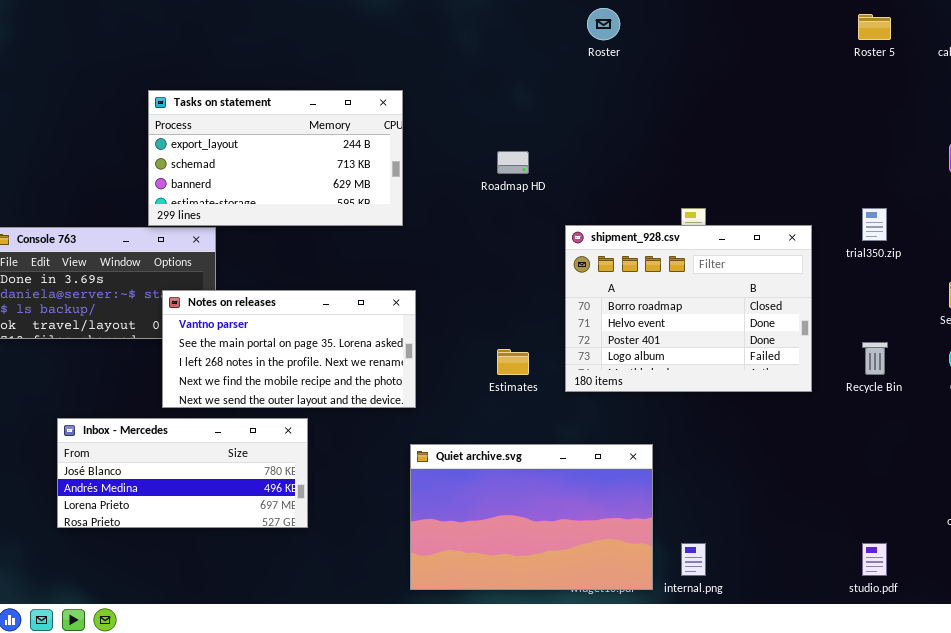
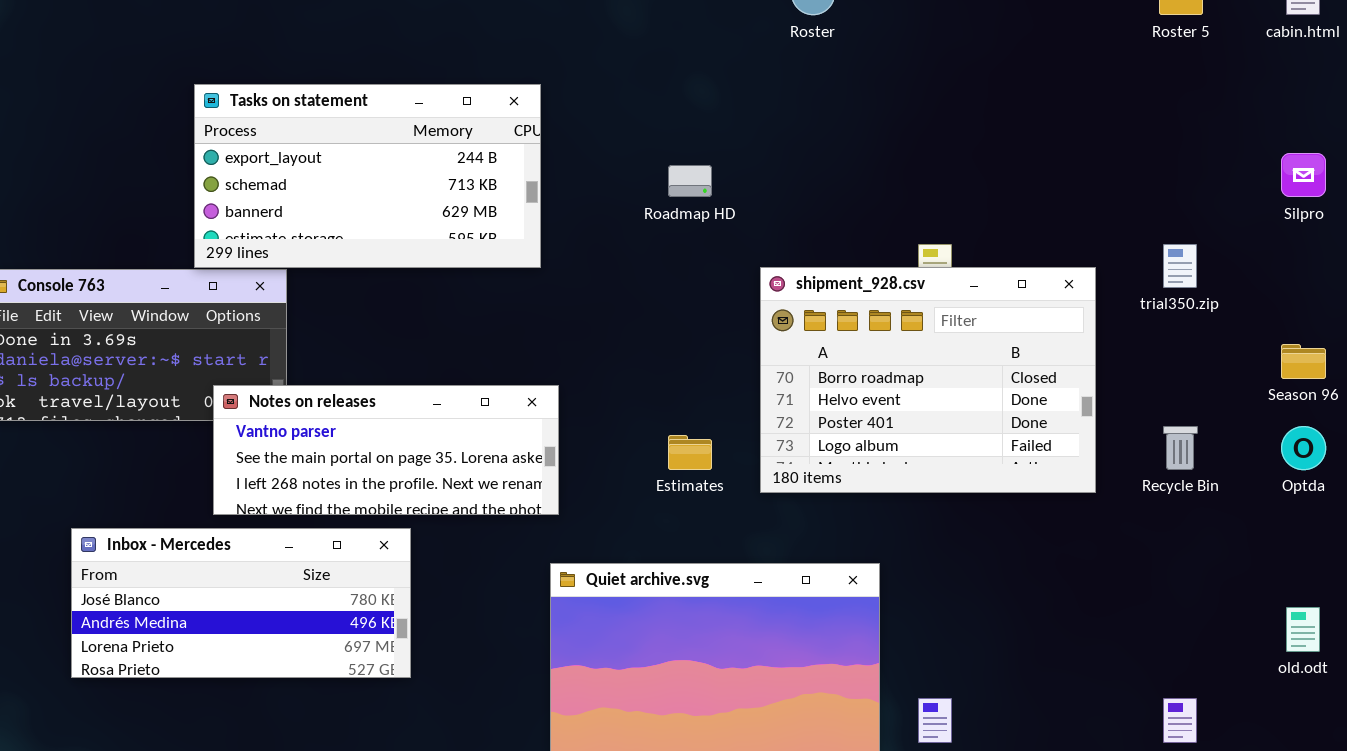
Notes on releases: [162,290,416,408] -> [213,385,559,515], resized

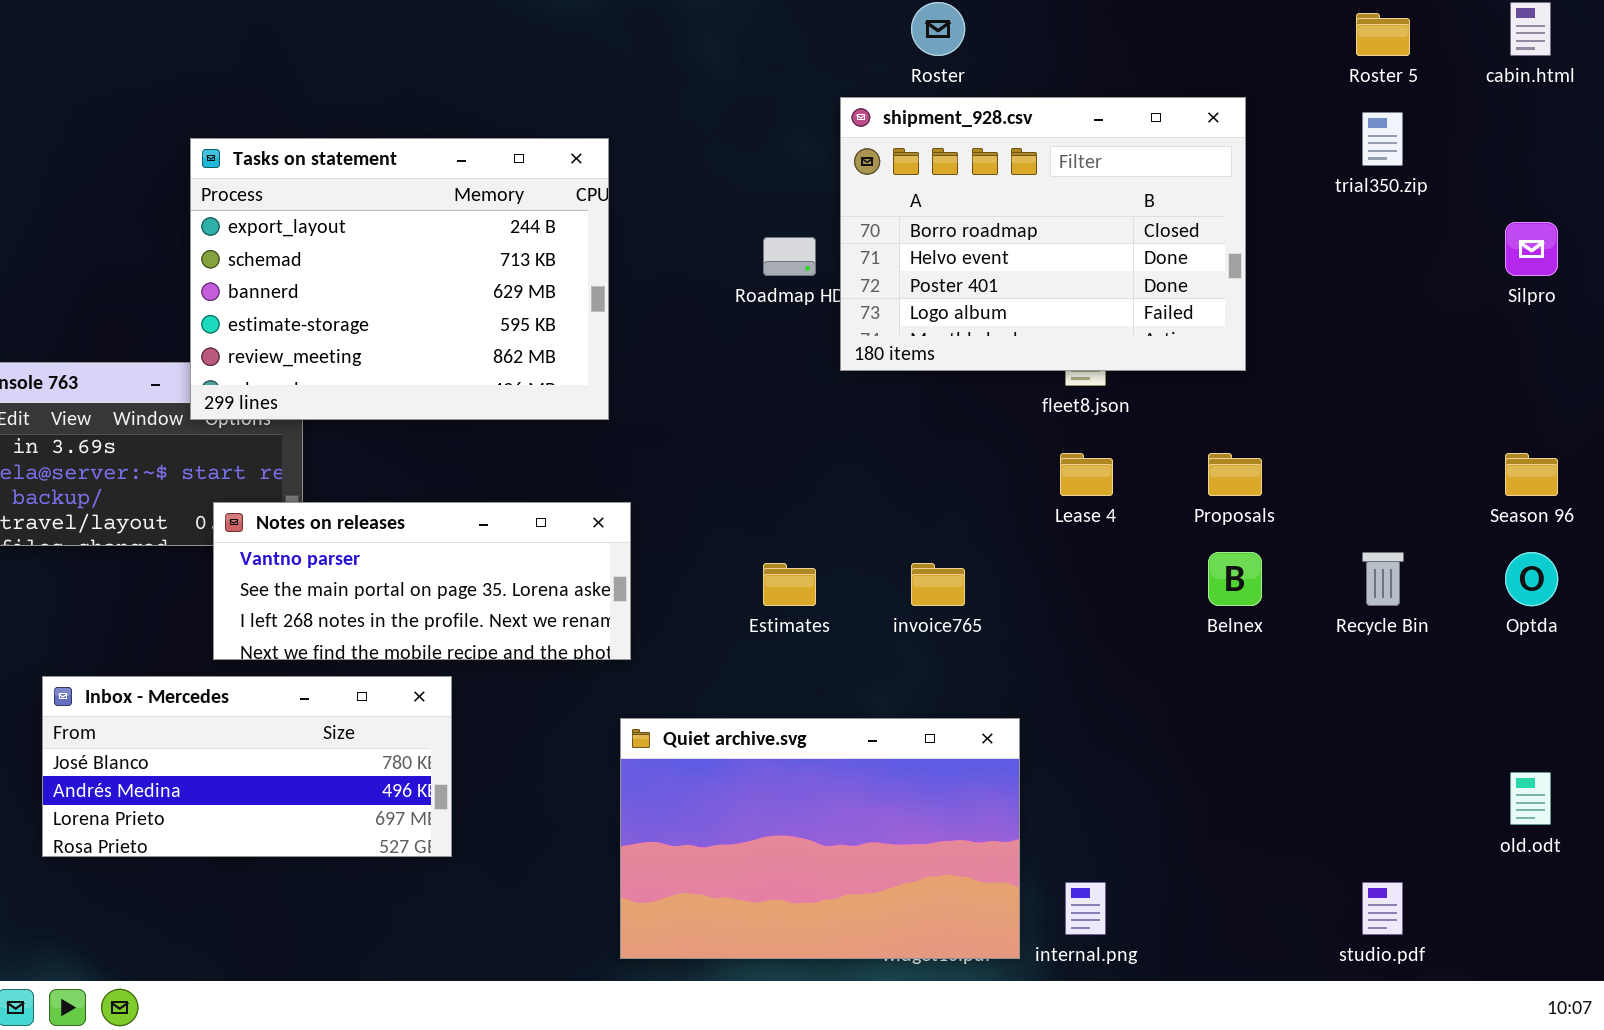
Tasks on statement: [194,84,541,268] -> [190,138,609,420], resized
trial350.zip: [1163,244,1197,288] -> [1362,112,1403,166], moved
shipment_928.csv: [760,267,1096,493] -> [840,97,1246,371], moved

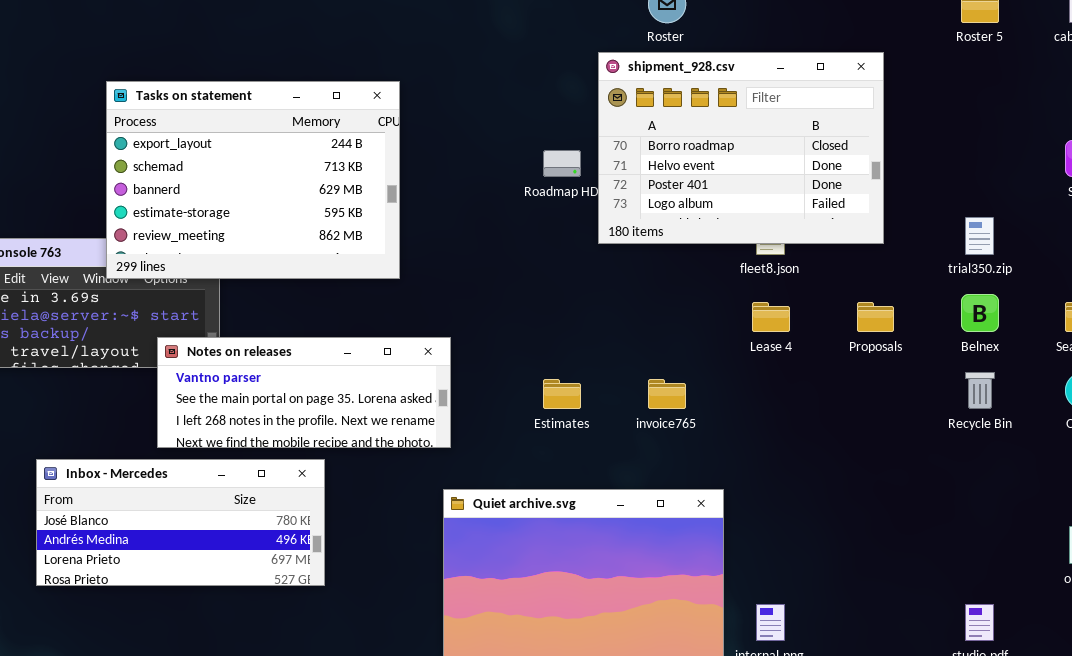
trial350.zip: [1362,112,1403,166] -> [965,217,994,255], moved
Tasks on statement: [190,138,609,420] -> [106,81,400,279], moved
Belnex: [1208,552,1262,606] -> [961,294,999,332], moved

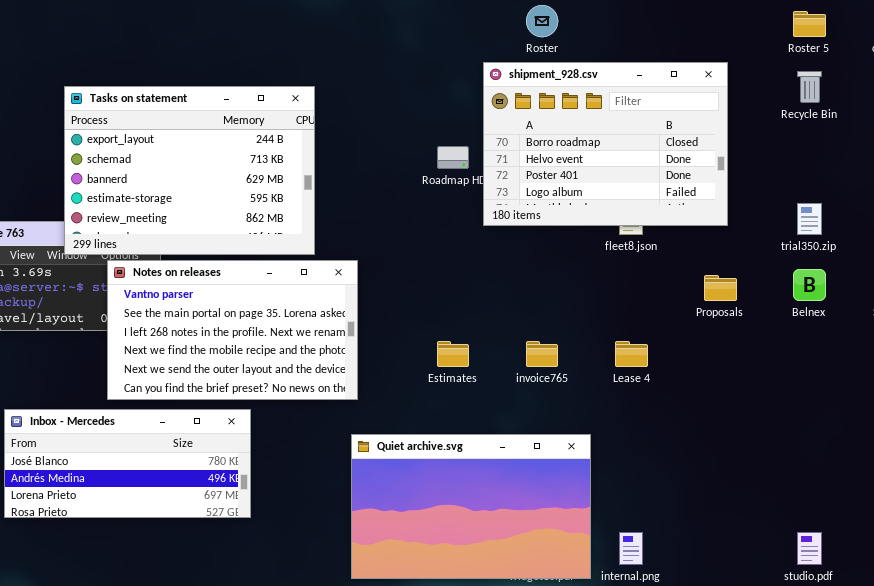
Lease 4: [752,302,790,332] -> [615,341,648,367], moved
Notes on releases: [157,337,451,448] -> [107,260,358,400], resized
Recycle Bin: [965,372,995,409] -> [797,71,822,103], moved

